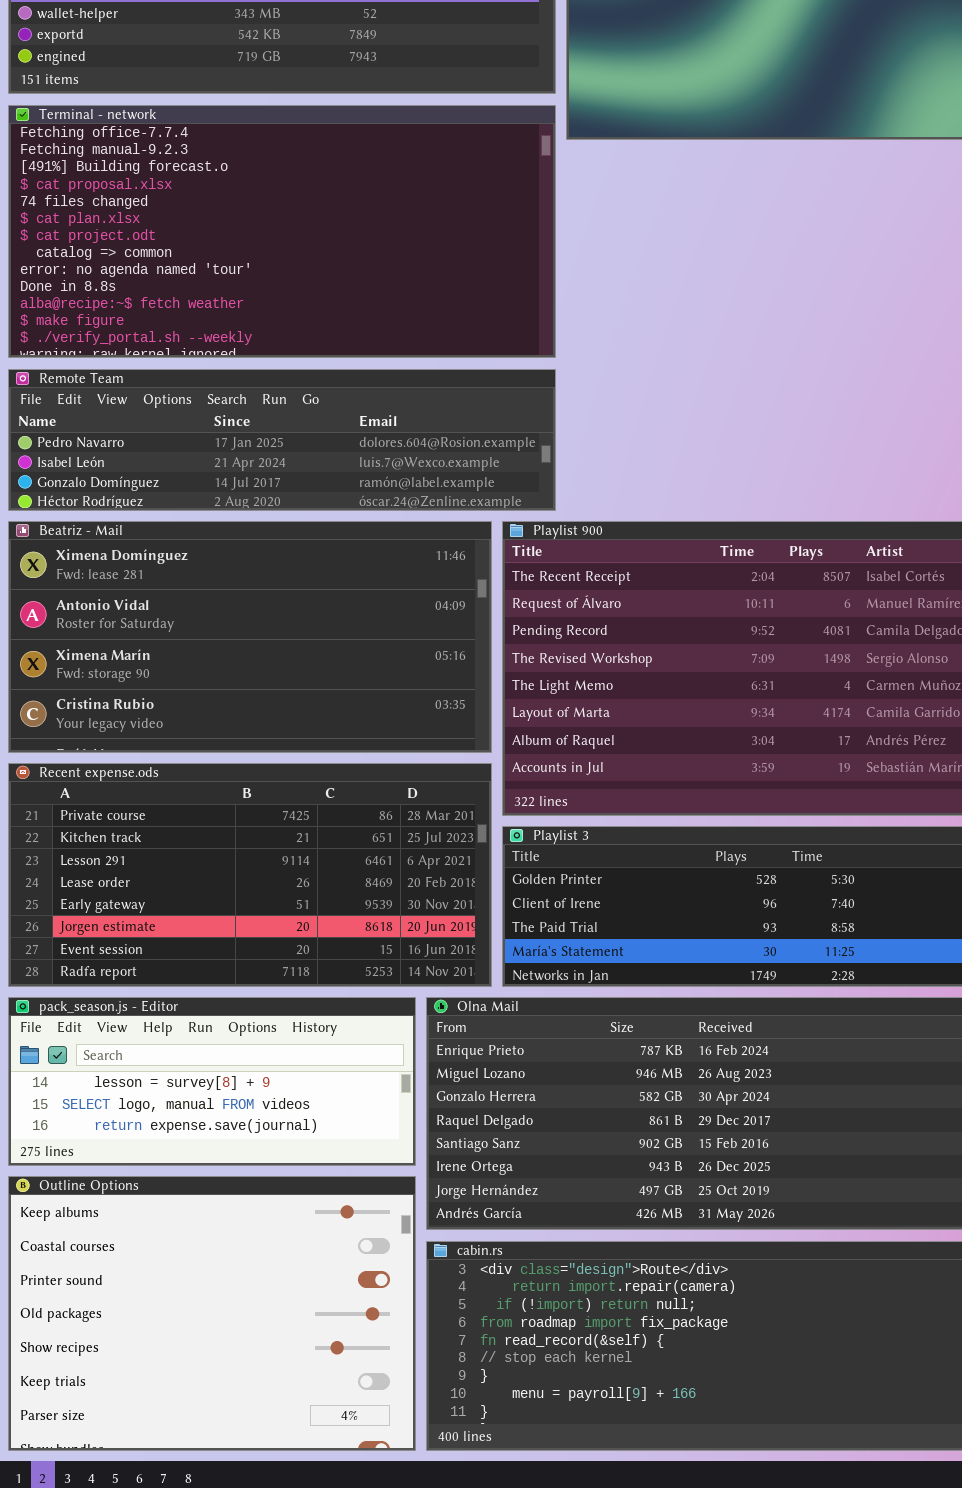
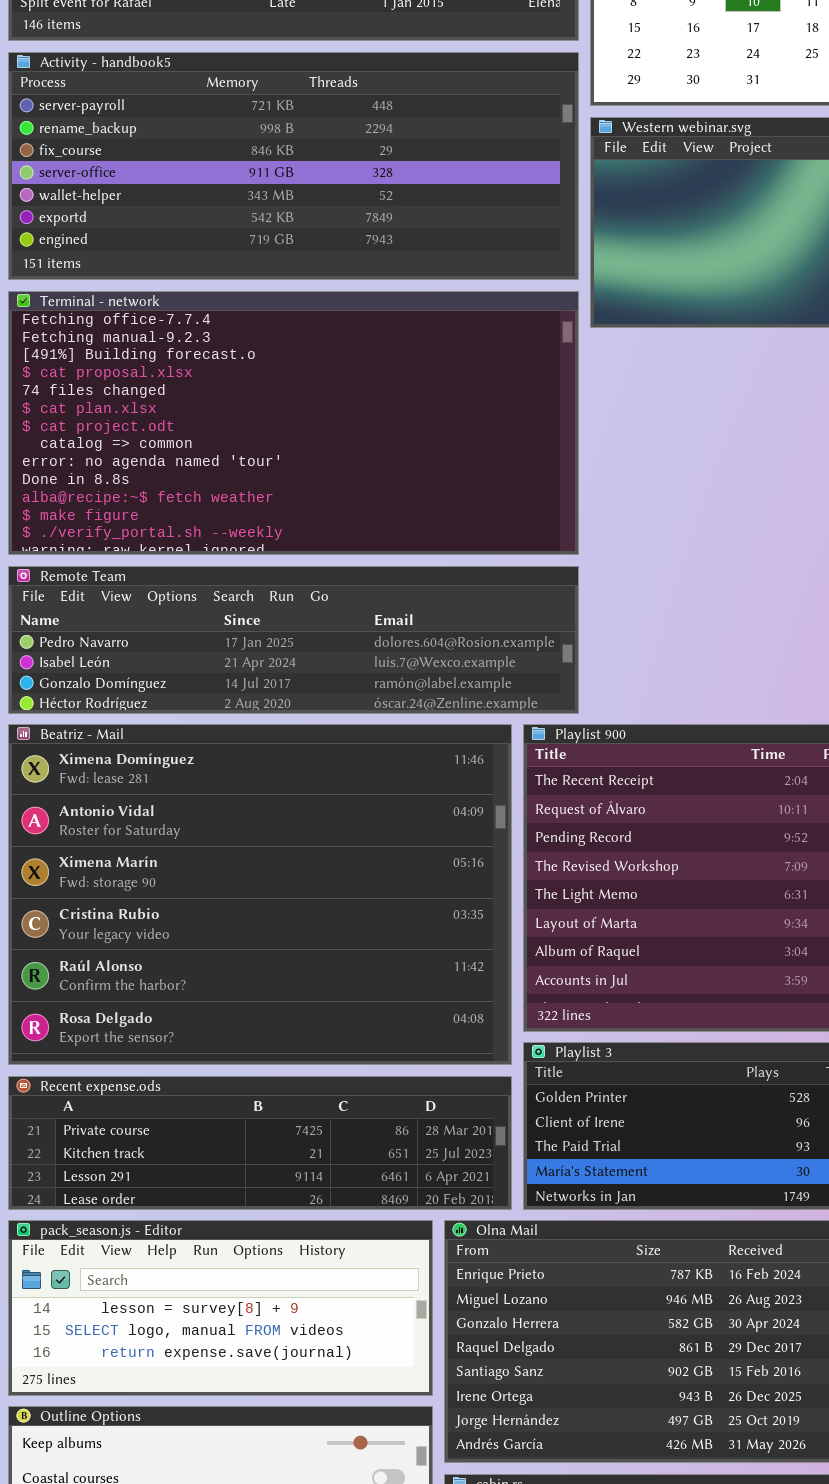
Beatriz - Mail: [8,521,492,753] -> [8,724,512,1065], resized
Recent expense.ods: [8,763,492,987] -> [8,1076,512,1210], resized

